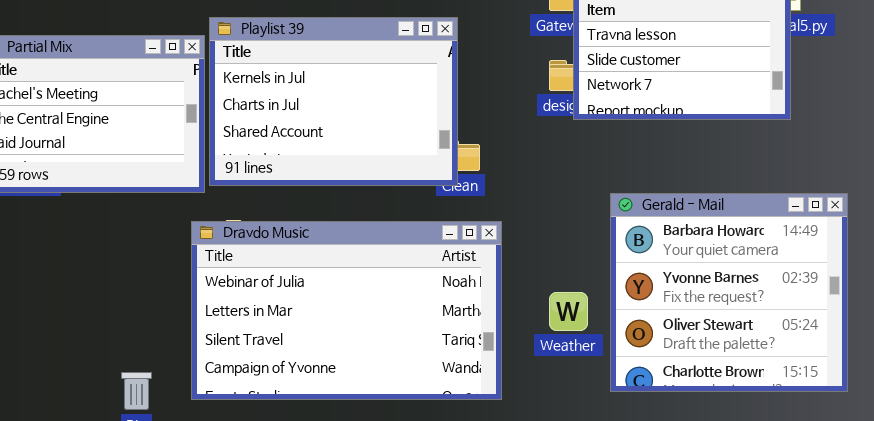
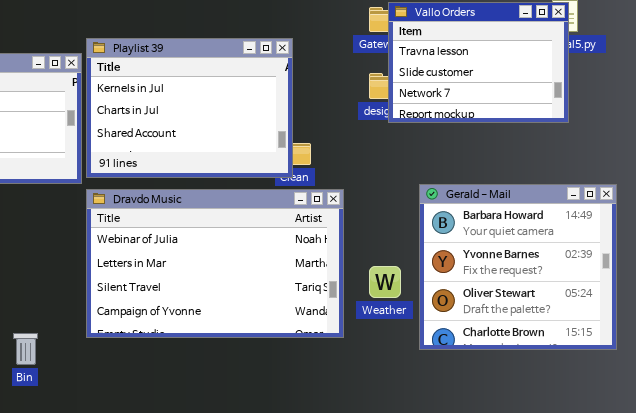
Dravdo Music: [191,221,502,400] -> [86,189,344,338], moved

